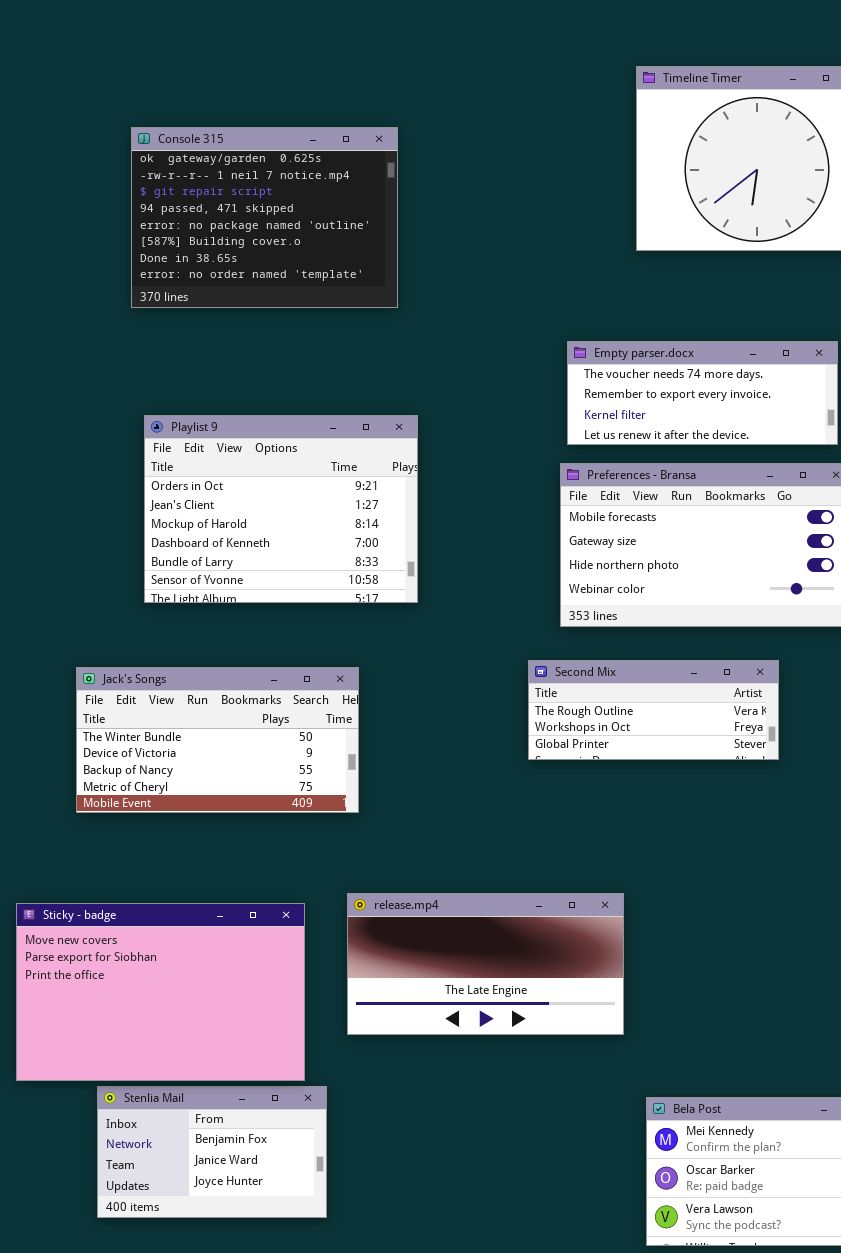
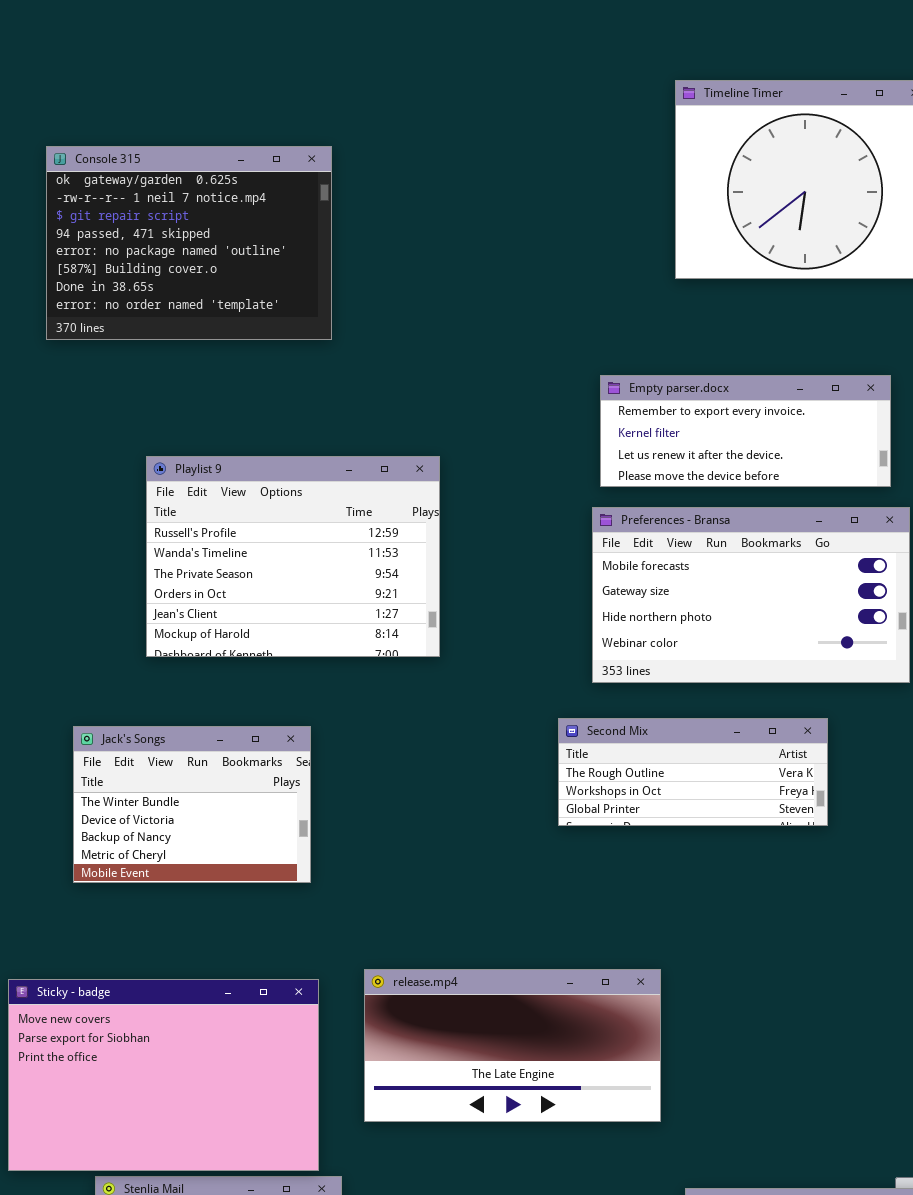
Console 315: [131,127,398,308] -> [46,146,332,340], moved
Empty parser.docx: [567,341,838,445] -> [600,375,891,487], scrolled down 1 row
Playlist 9: [144,415,418,603] -> [146,456,440,657], scrolled up 3 rows
Jack's Songs: [76,667,359,813] -> [73,726,311,883], resized

